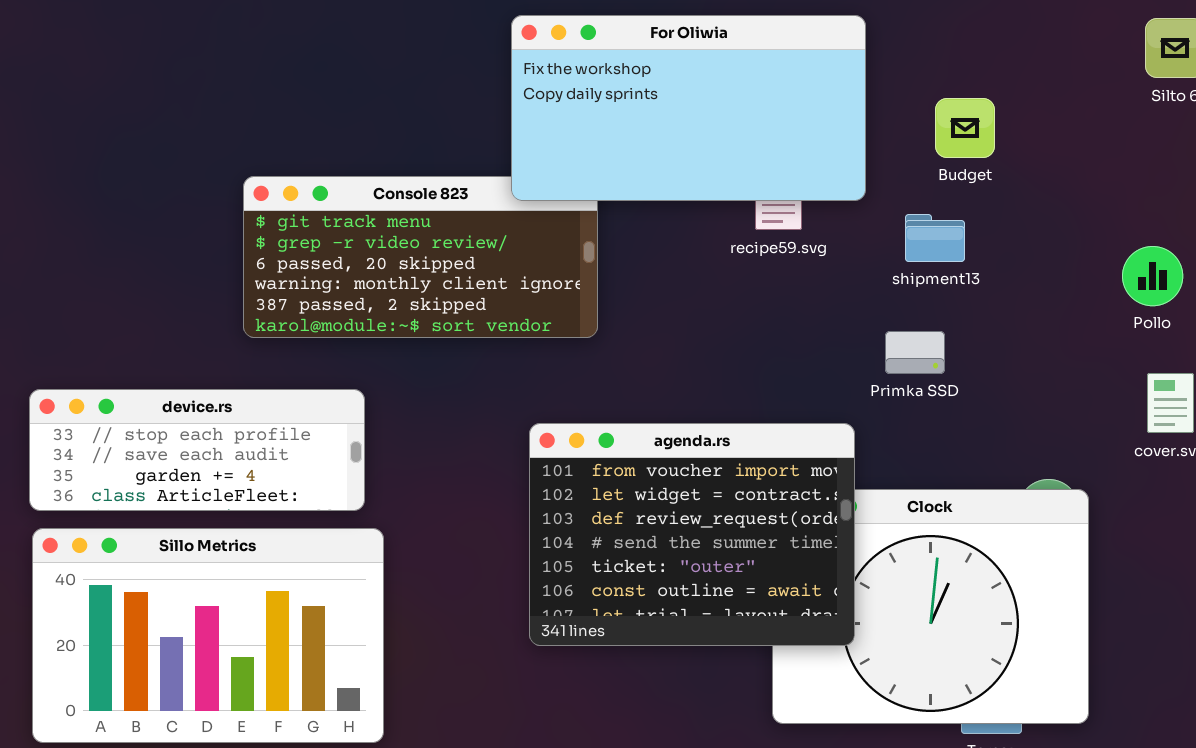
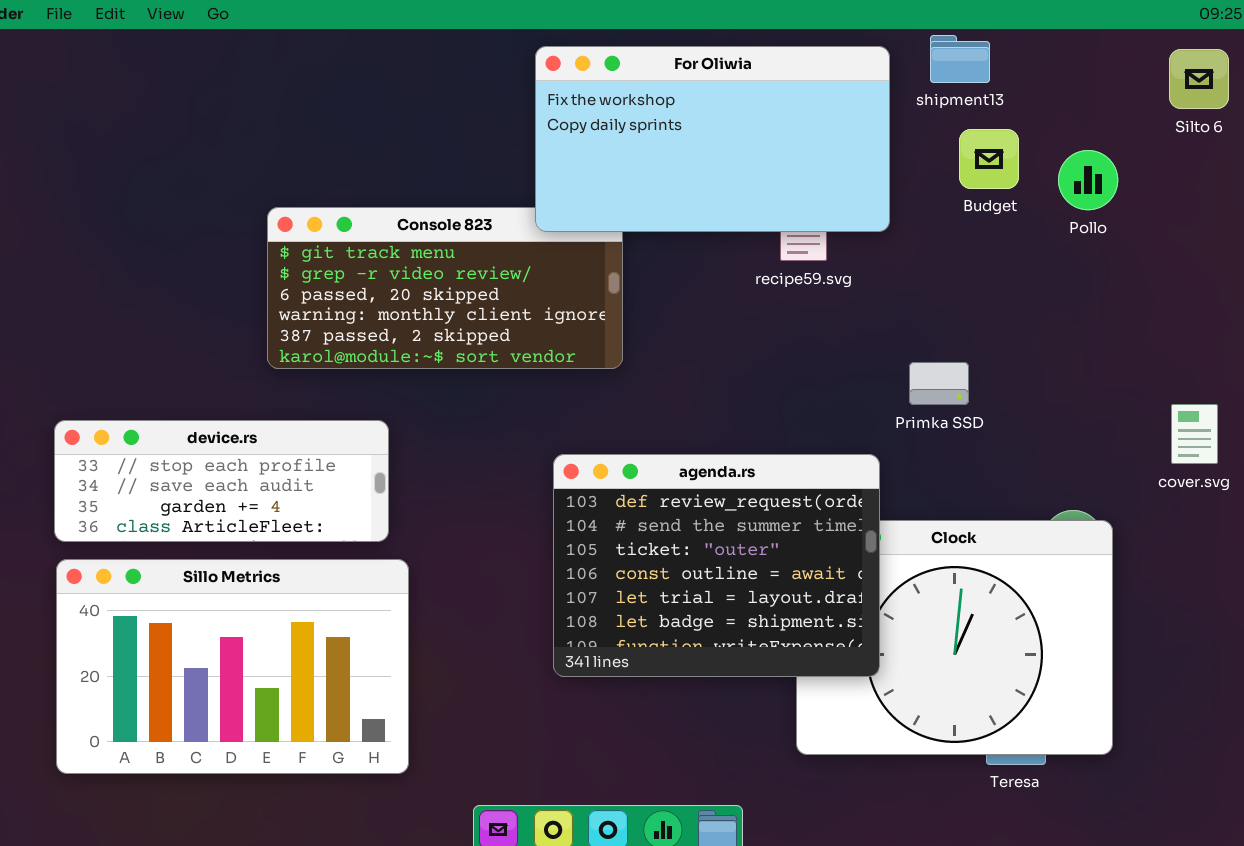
shipment13: [905,214,965,262] -> [930,35,990,83], moved
Pollo: [1122,246,1183,306] -> [1058,150,1118,210], moved
agenda.rs: [529,423,855,646] -> [553,454,880,677], scrolled down 2 rows

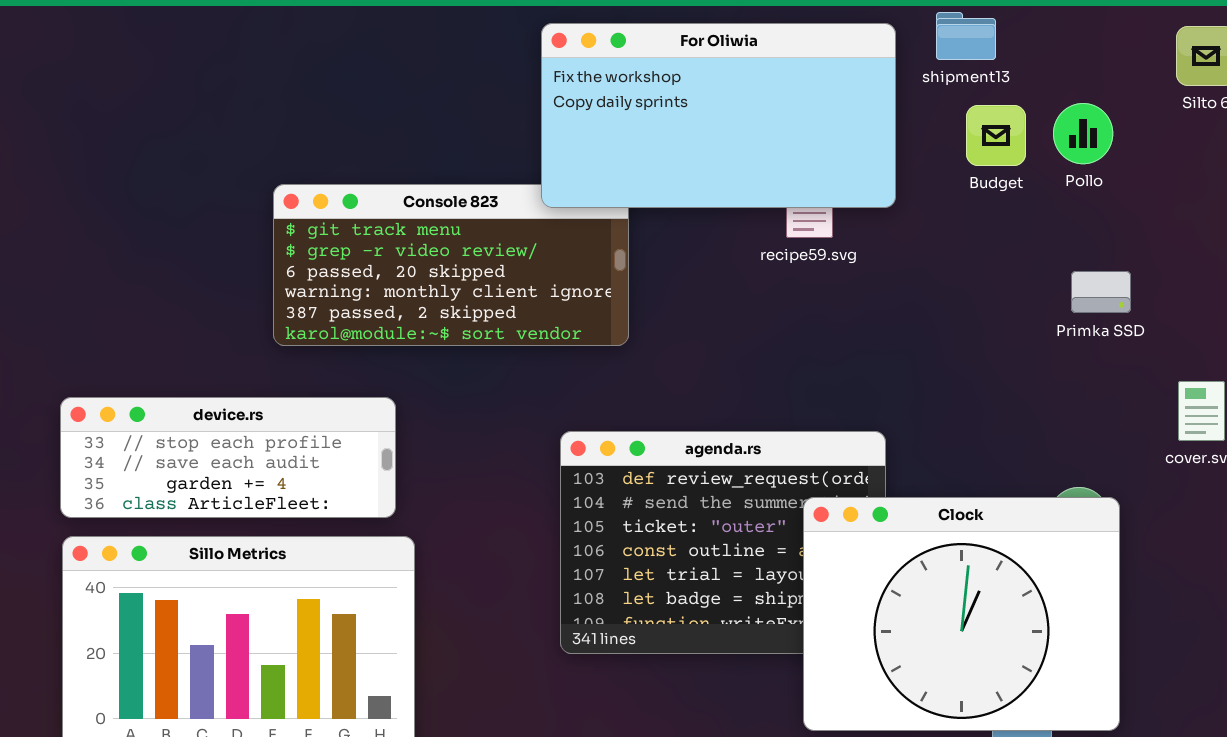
Pollo: [1058,150,1118,210] -> [1053,103,1113,164], moved
Primka SSD: [909,362,969,405] -> [1071,271,1131,313], moved
Clock: [796,520,1113,755] -> [803,497,1120,731], raised

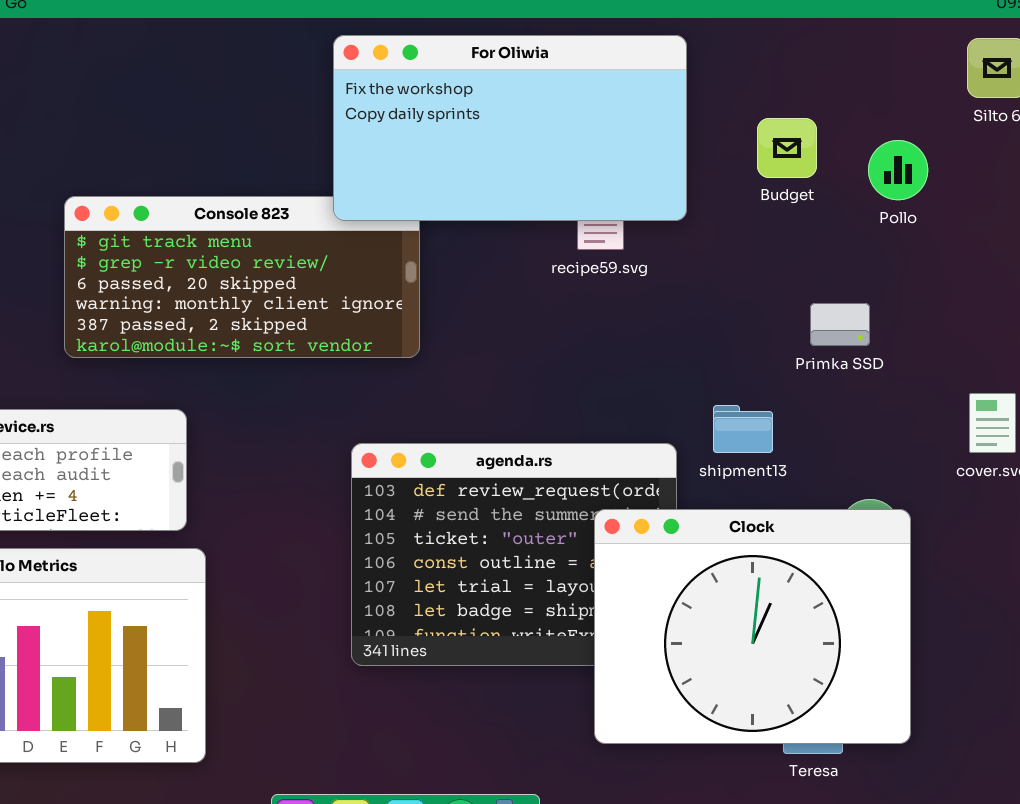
shipment13: [936,12,996,60] -> [713,405,773,453], moved
Pollo: [1053,103,1113,164] -> [868,140,928,200], moved
Primka SSD: [1071,271,1131,313] -> [810,303,870,346], moved

